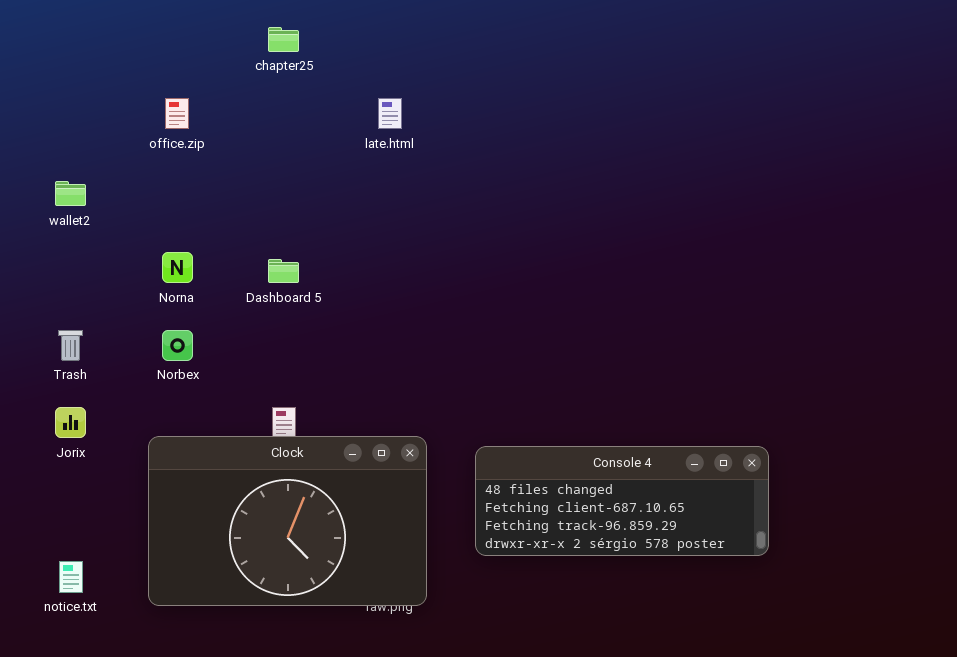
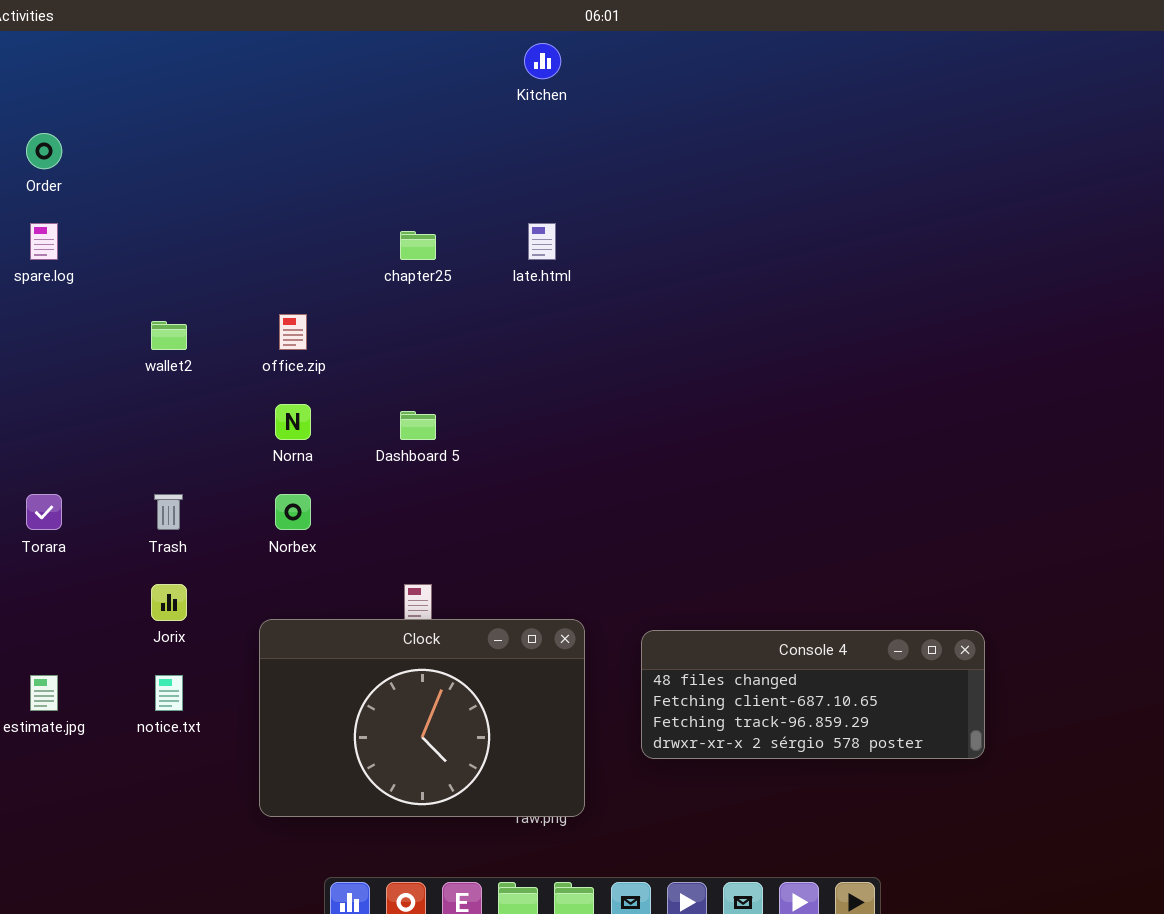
chapter25: [268,27,299,52] -> [400,231,436,260], moved
office.zip: [165,98,189,129] -> [279,314,307,350], moved
notice.txt: [59,561,83,593] -> [155,675,183,711], moved

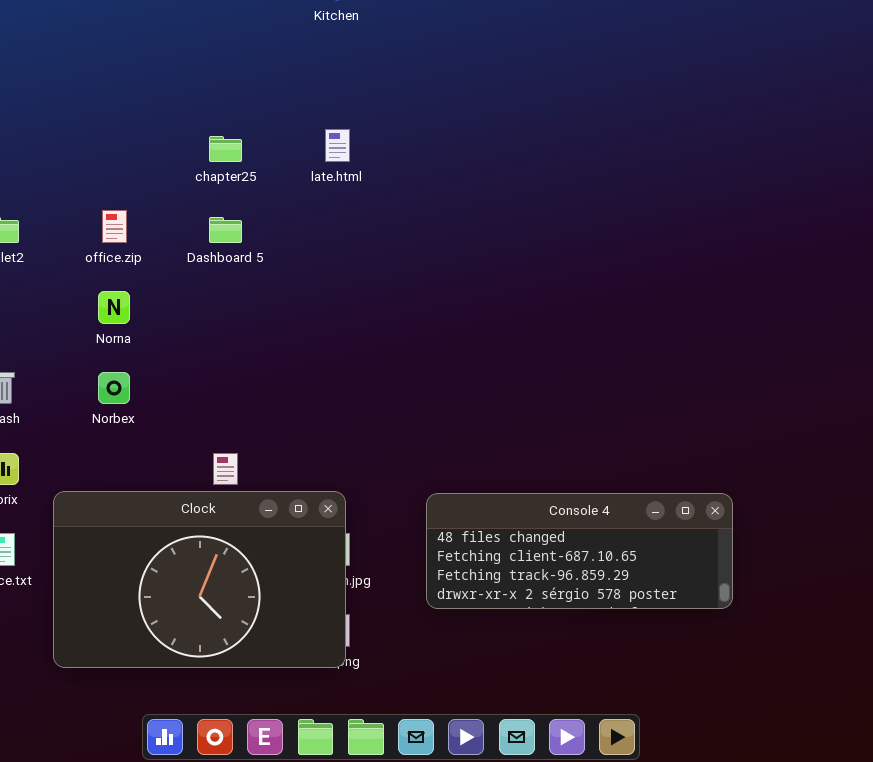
Dashboard 5: [400,411,436,440] -> [209,217,242,243], moved
Clock: [259,619,585,817] -> [53,491,346,668], moved

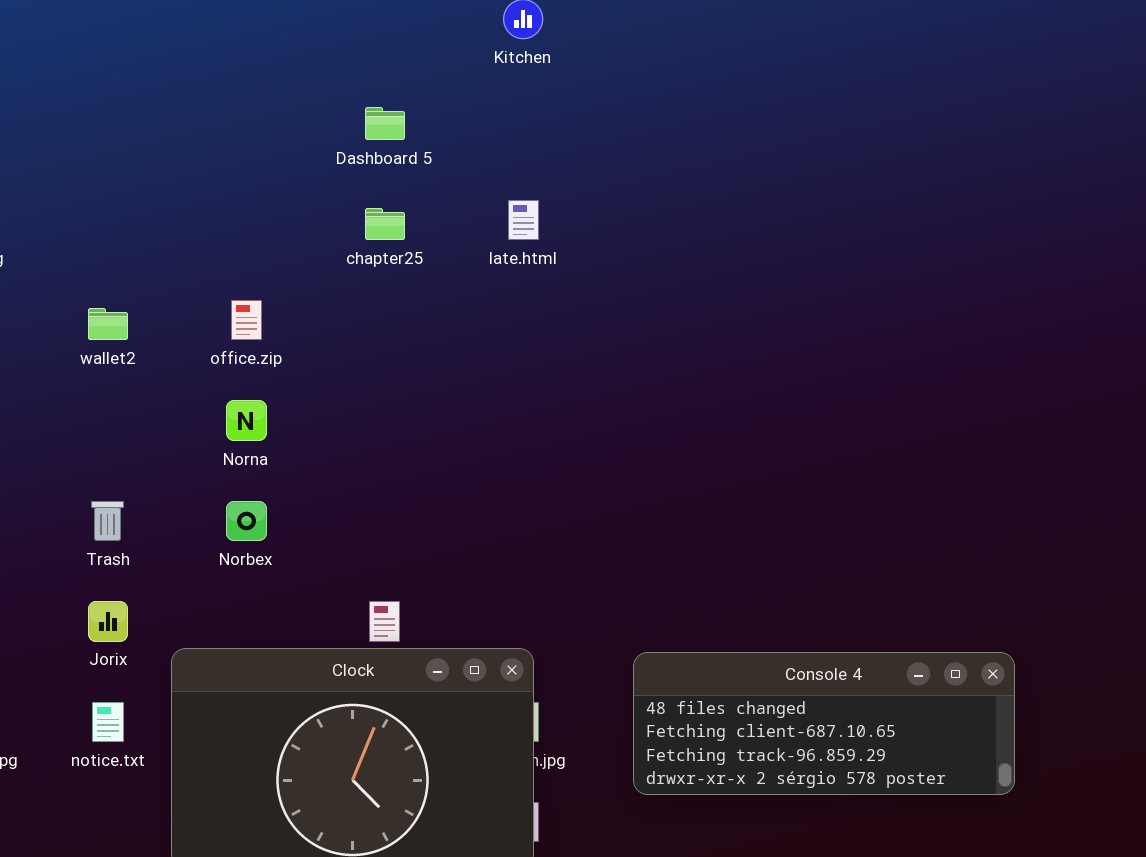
Dashboard 5: [209,217,242,243] -> [365,107,405,140], moved

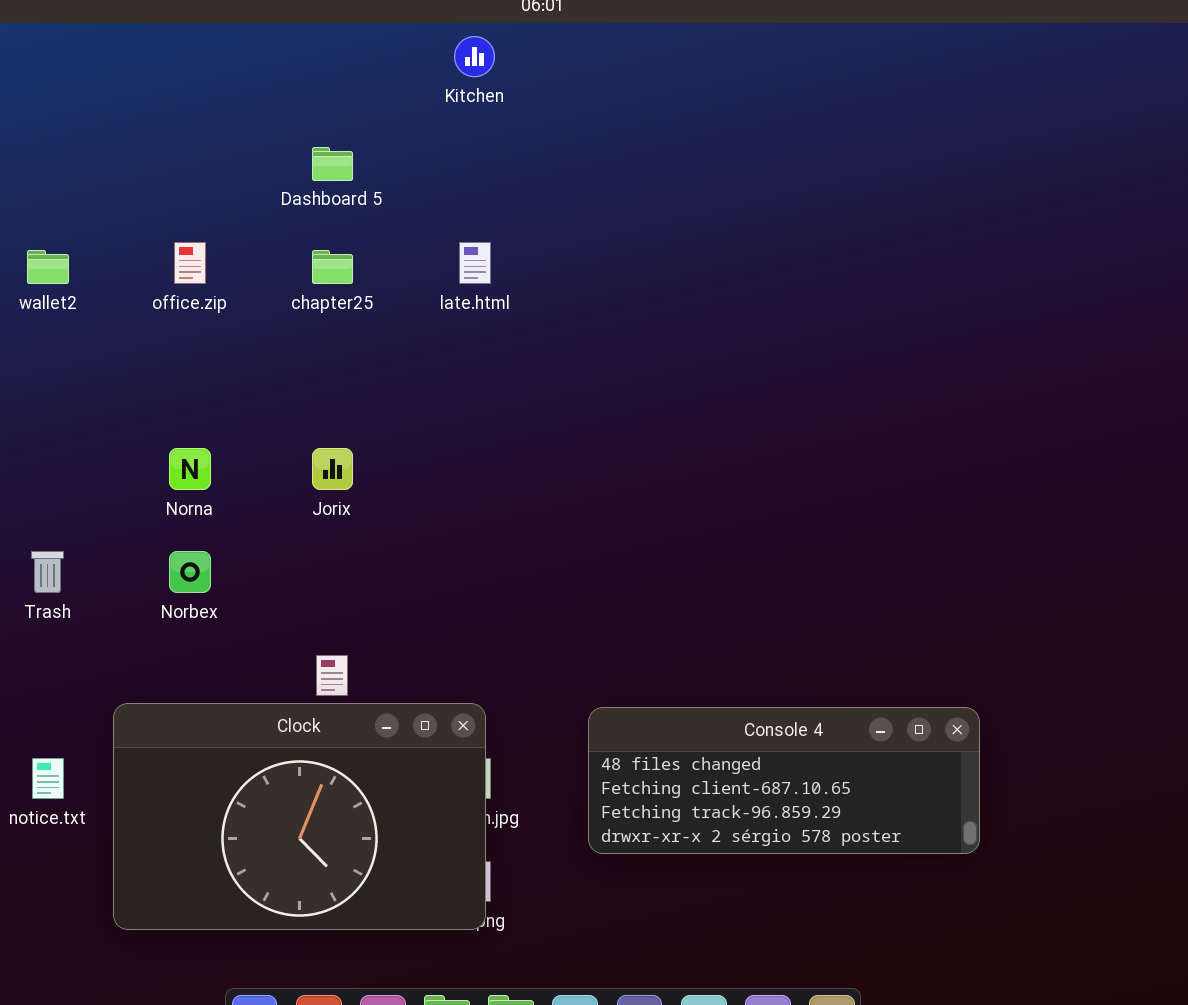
office.zip: [231,300,262,340] -> [174,242,206,284], moved
wallet2: [88,308,128,340] -> [27,250,69,284], moved
Jorix: [88,601,128,642] -> [312,448,353,490], moved

